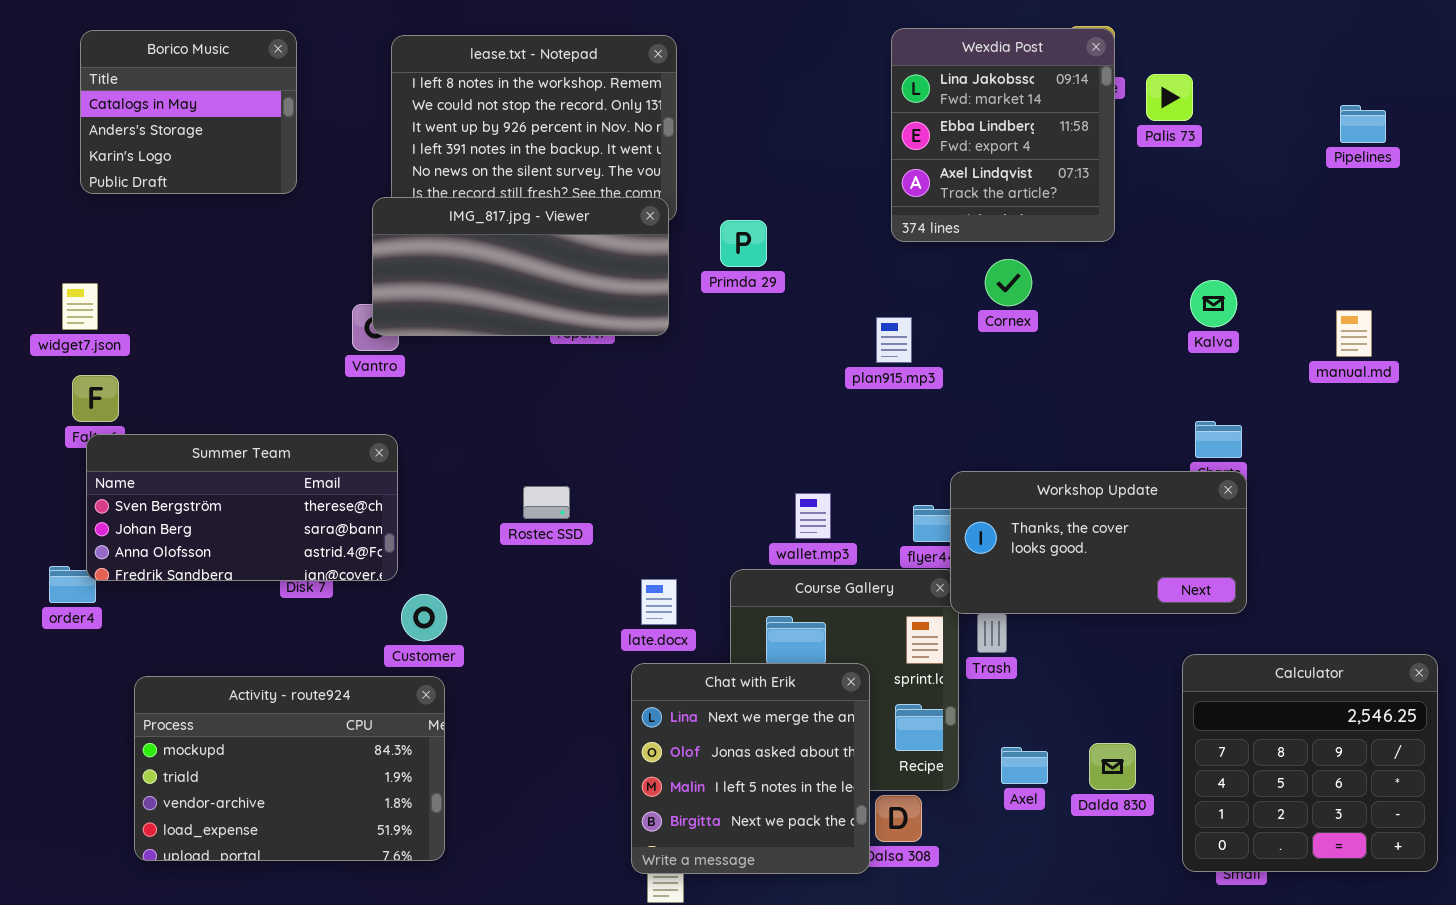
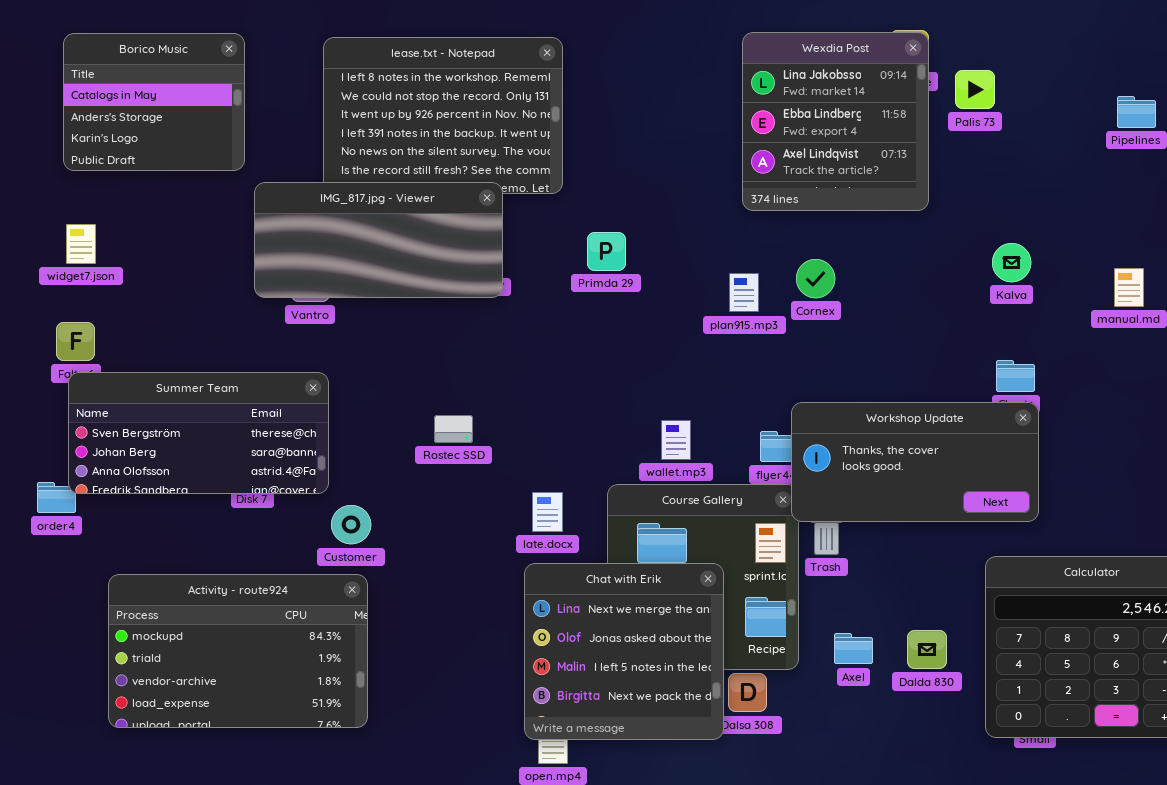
IMG_817.jpg - Viewer: [372,197,669,336] -> [254,182,503,298], moved
Primda 29: [720,220,767,267] -> [587,232,626,271], moved
Cornex: [985,259,1032,306] -> [796,259,835,298], moved
widget7.json: [62,283,98,330] -> [66,224,96,264], moved

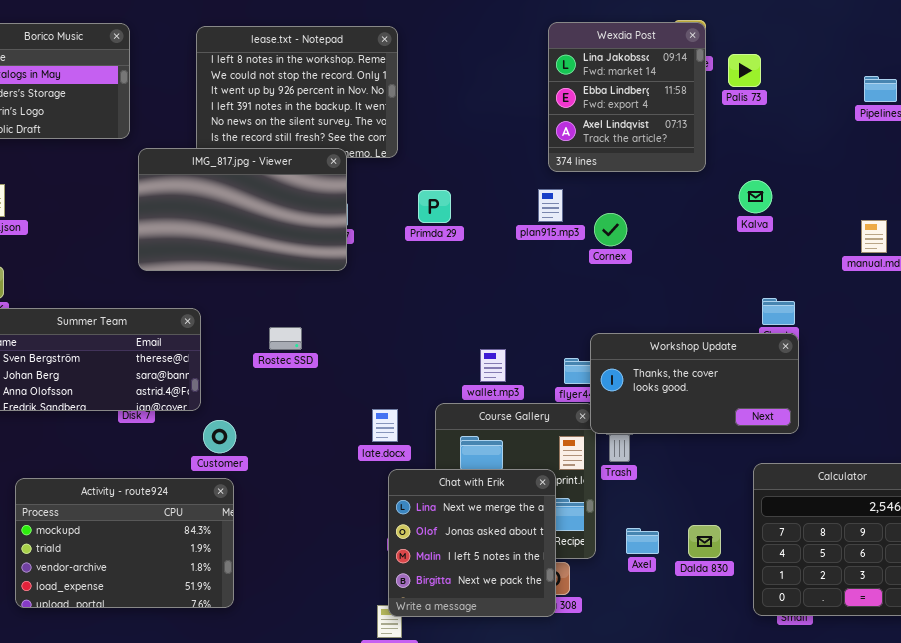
IMG_817.jpg - Viewer: [254,182,503,298] -> [138,148,347,271], resized
Kalva: [992,243,1031,282] -> [739,180,772,213], moved
plan915.mp3: [729,273,759,312] -> [538,189,563,222], moved
Rostec SSD: [434,415,473,443] -> [269,327,302,350], moved
Chat with Erik: [524,563,724,740] -> [388,469,556,617], moved

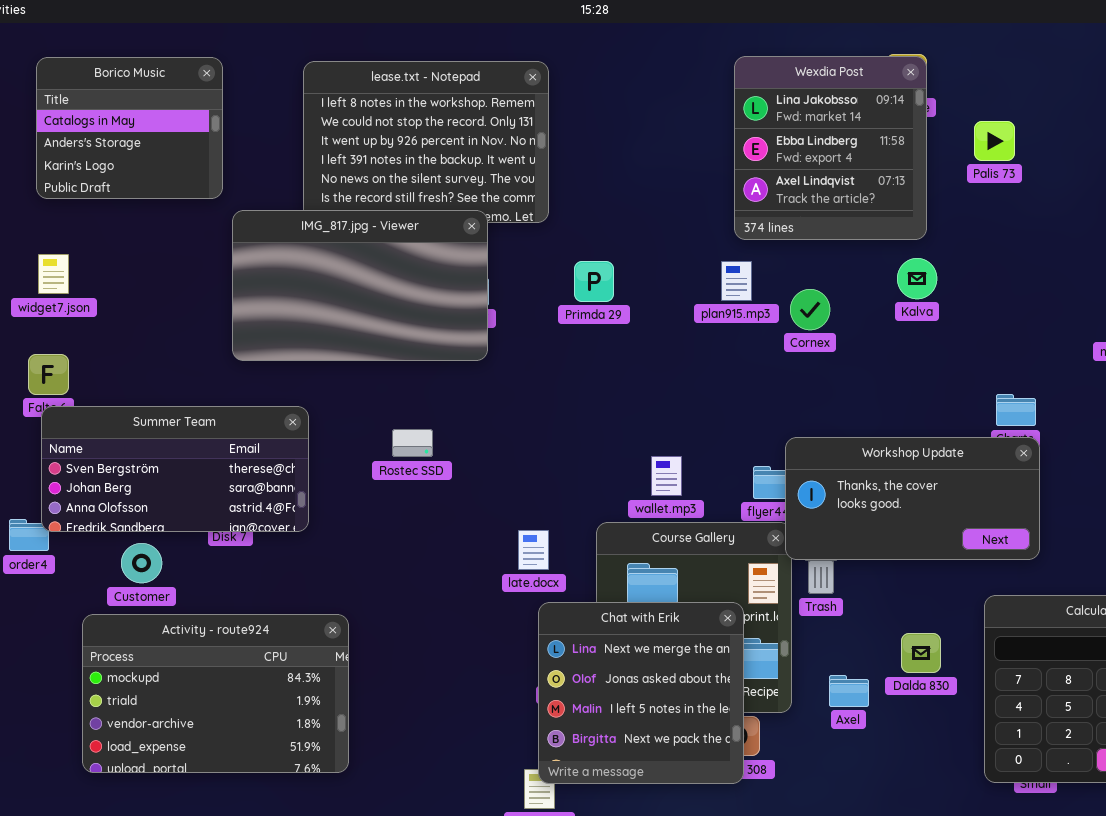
Palis 73: [728,54,761,87] -> [974,121,1015,161], moved
Kalva: [739,180,772,213] -> [897,258,937,299], moved
Customer: [203,420,236,453] -> [121,543,162,583], moved
Dalda 830: [688,525,721,558] -> [901,633,941,673], moved

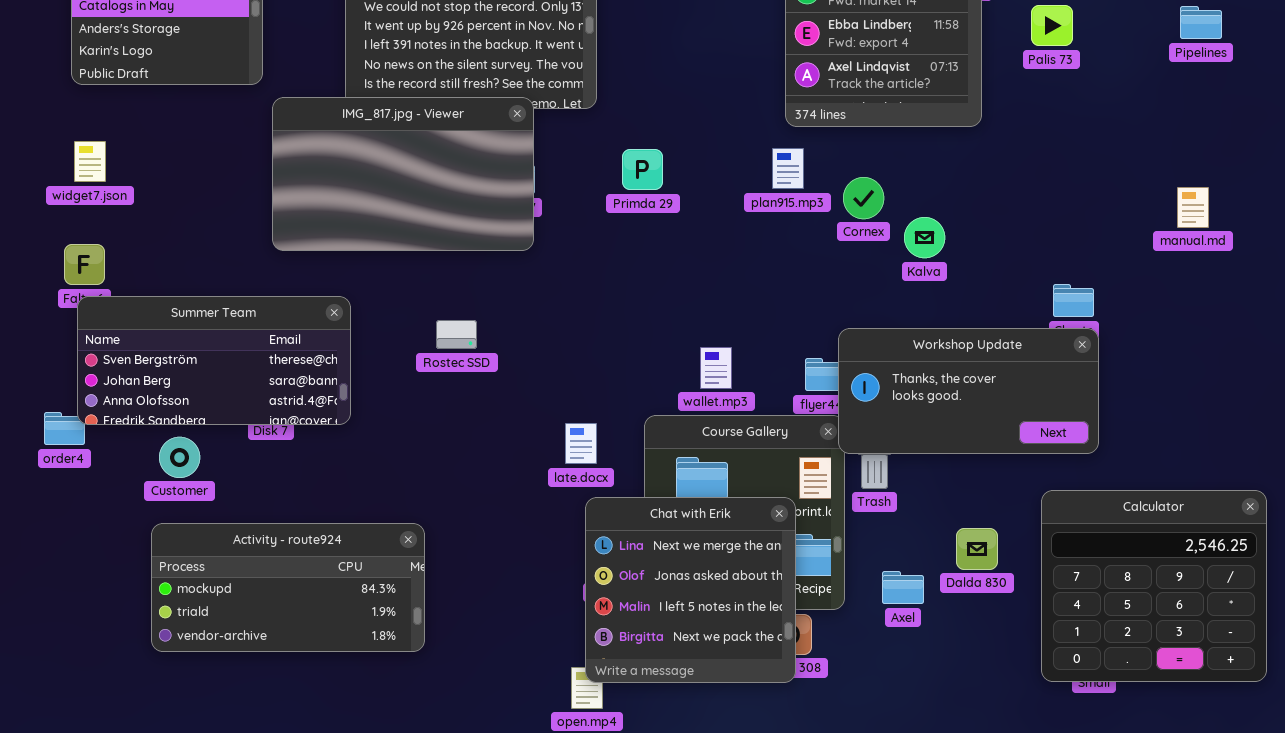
Kalva: [897,258,937,299] -> [904,217,945,258], moved
Activity - route924: [82,614,349,773] -> [151,523,425,652], moved, resized

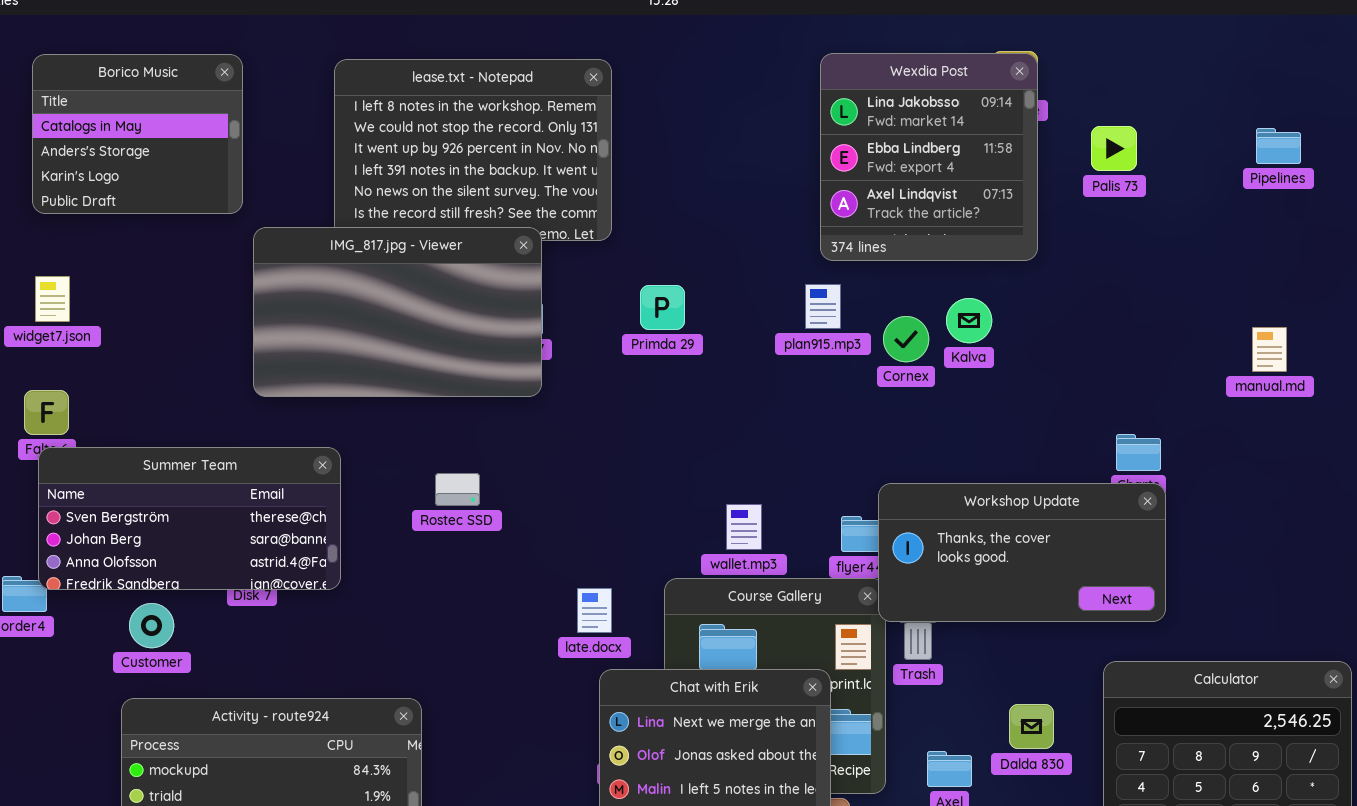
Kalva: [904,217,945,258] -> [946,298,992,343], moved

